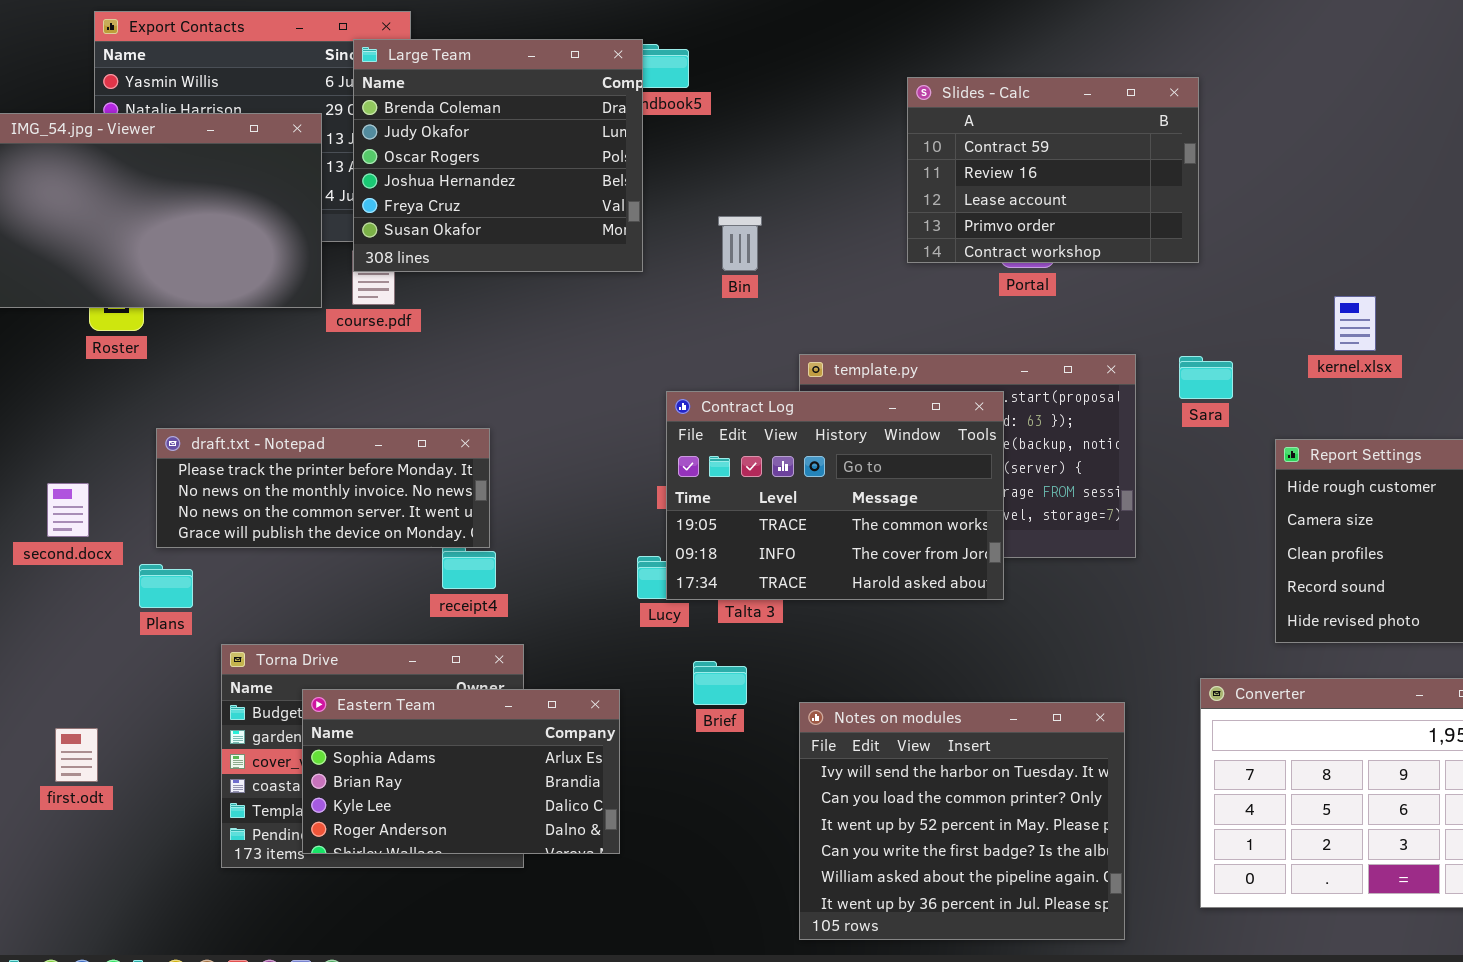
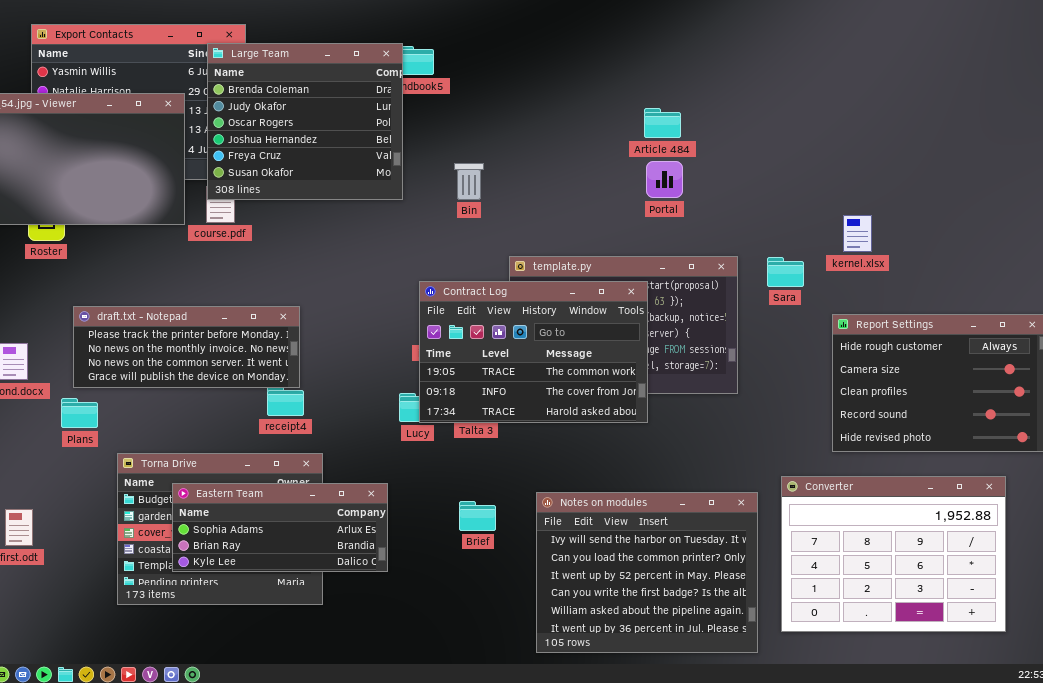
Slides - Calc: [907,77,1199,263] -> none, closed
kernel.xlsx: [1334,296,1376,351] -> [843,215,872,252], moved
Brief: [693,661,747,705] -> [459,501,496,531], moved
Eastern Team: [302,689,620,854] -> [172,483,388,572], resized
Notes on modules: [799,702,1125,940] -> [536,492,758,653], moved

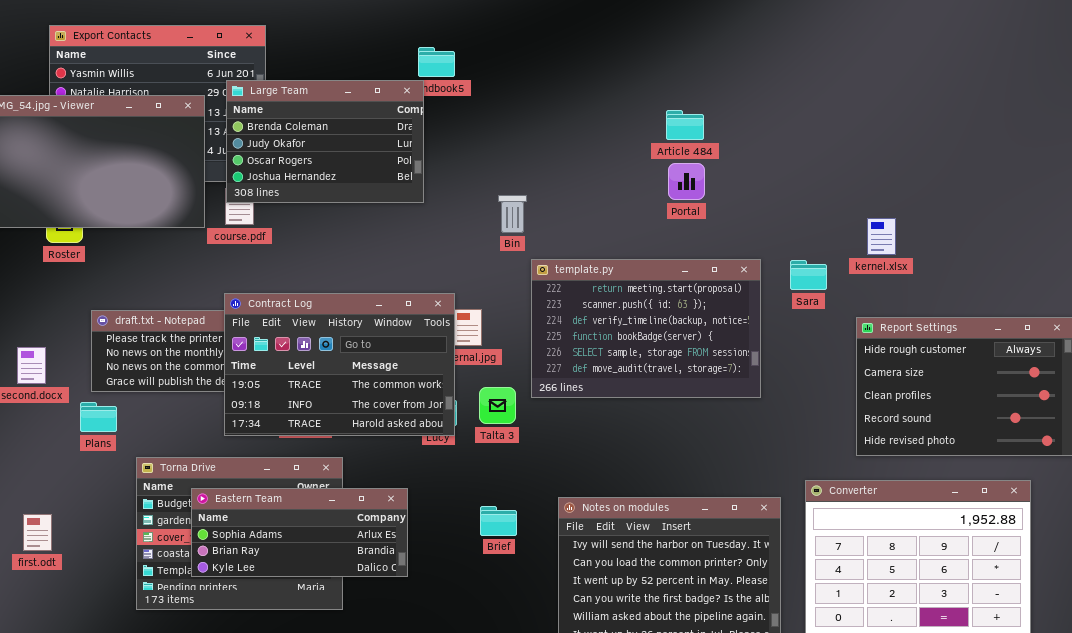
Large Team: [207,43,403,200] -> [226,80,424,203], resized
Bin: [454,163,484,200] -> [498,195,527,233], moved
Contract Log: [419,281,648,423] -> [224,293,455,436], moved

